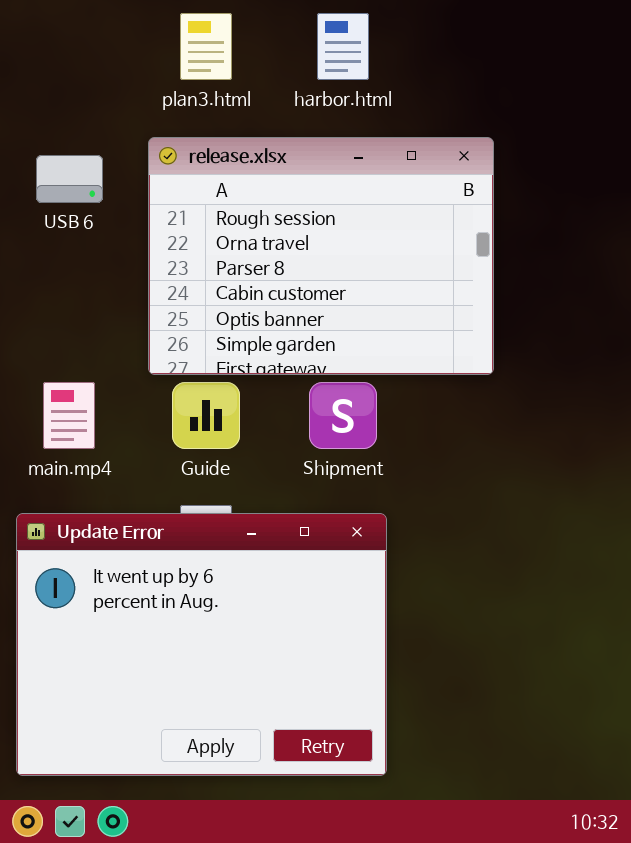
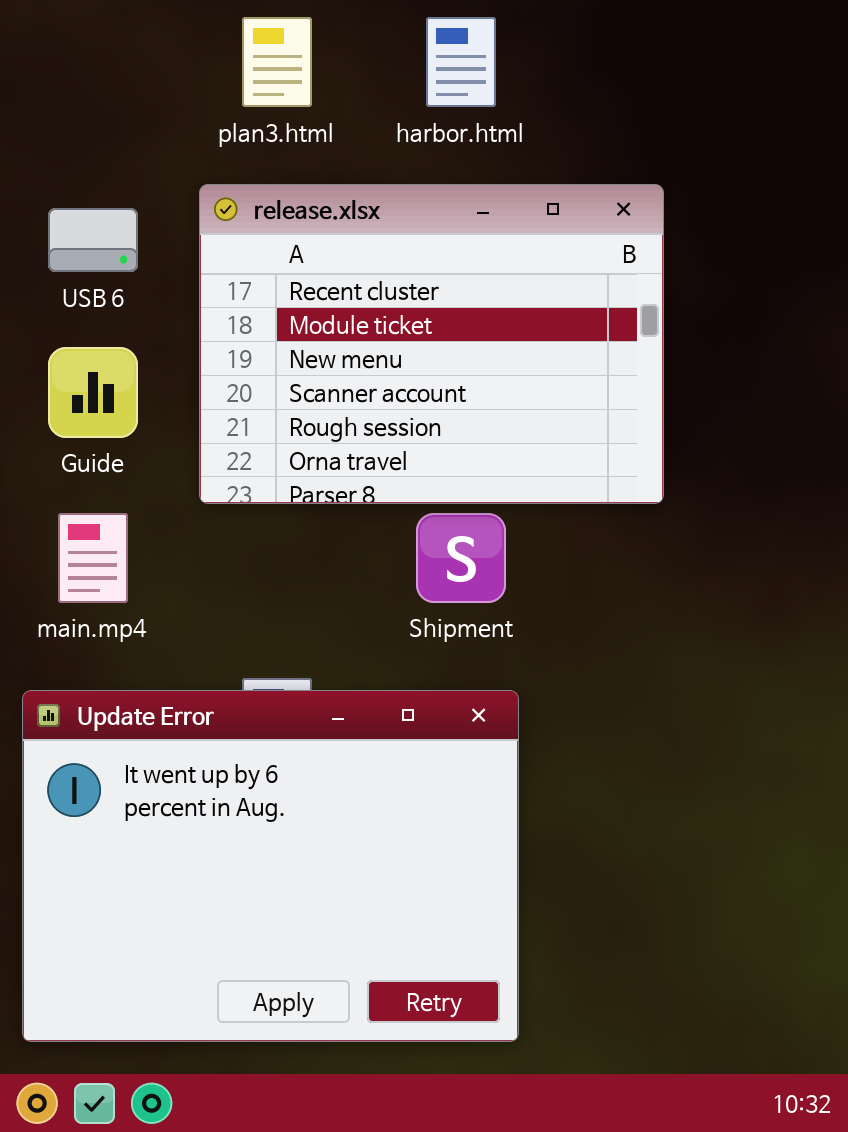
release.xlsx: [148,137,494,375] -> [199,184,664,504], scrolled up 4 rows
Guide: [172,382,240,449] -> [48,347,138,438], moved

